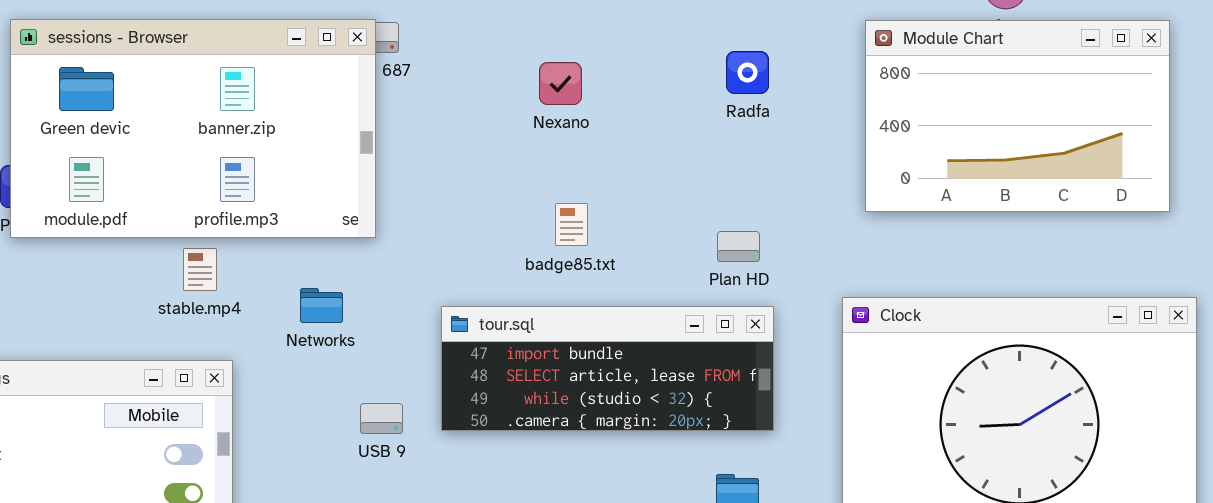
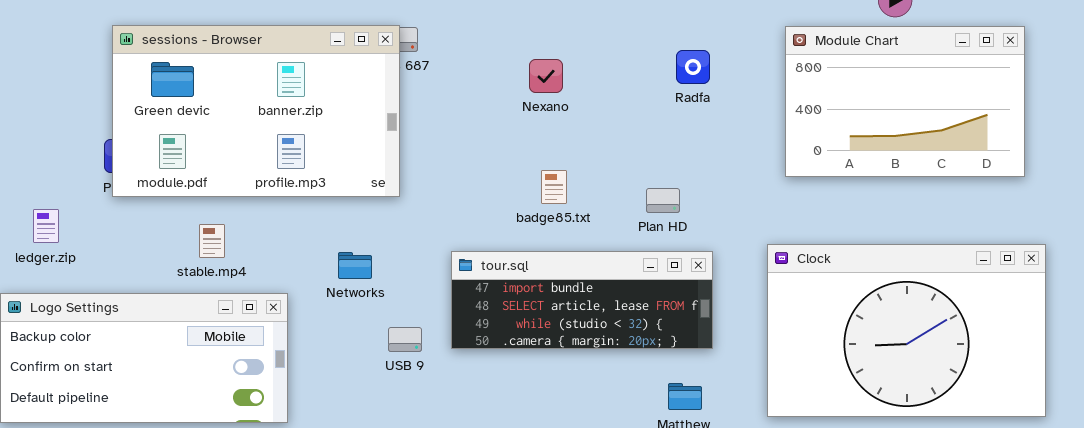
Plan HD: [717,231,760,262] -> [646,188,680,213], moved
stable.mp4: [183,248,217,291] -> [199,224,225,258], moved
Networks: [300,288,343,323] -> [338,252,372,279], moved

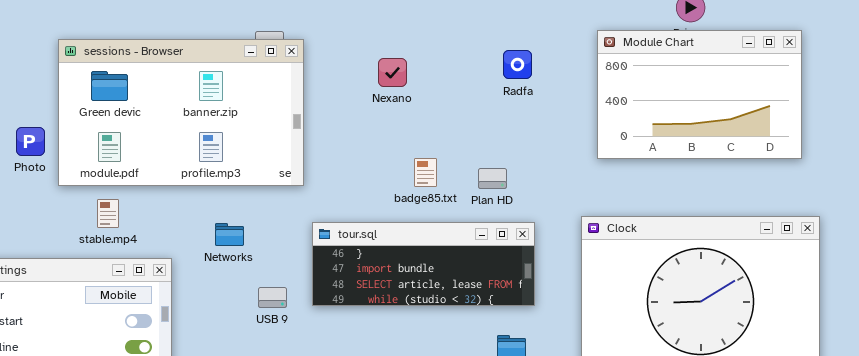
sessions - Browser: [112,25,400,197] -> [58,39,304,186], moved
badge85.txt: [541,170,567,204] -> [414,158,437,187], moved
tour.sql: [451,251,713,349] -> [312,222,535,306], scrolled up 1 row

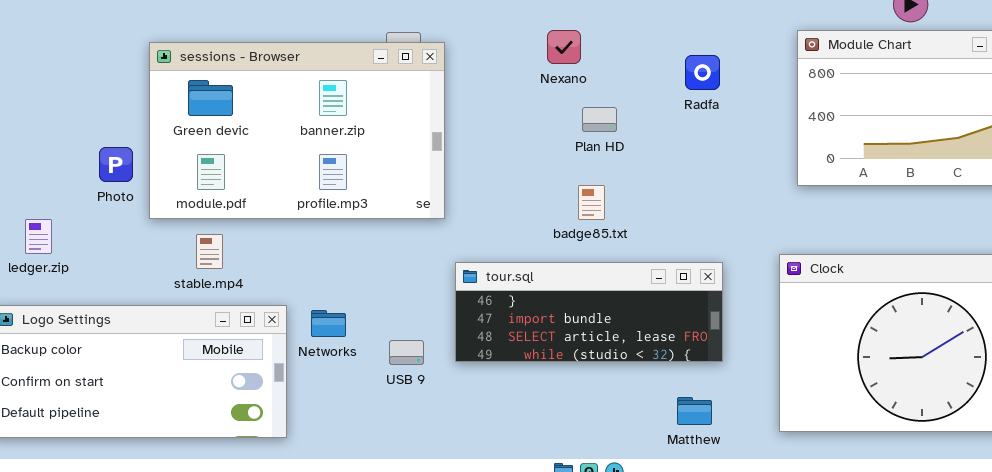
Nexano: [378,58,407,87] -> [547,30,581,64], moved
Plan HD: [478,168,507,189] -> [582,107,617,132], moved
Networks: [215,223,244,246] -> [311,310,346,337], moved

